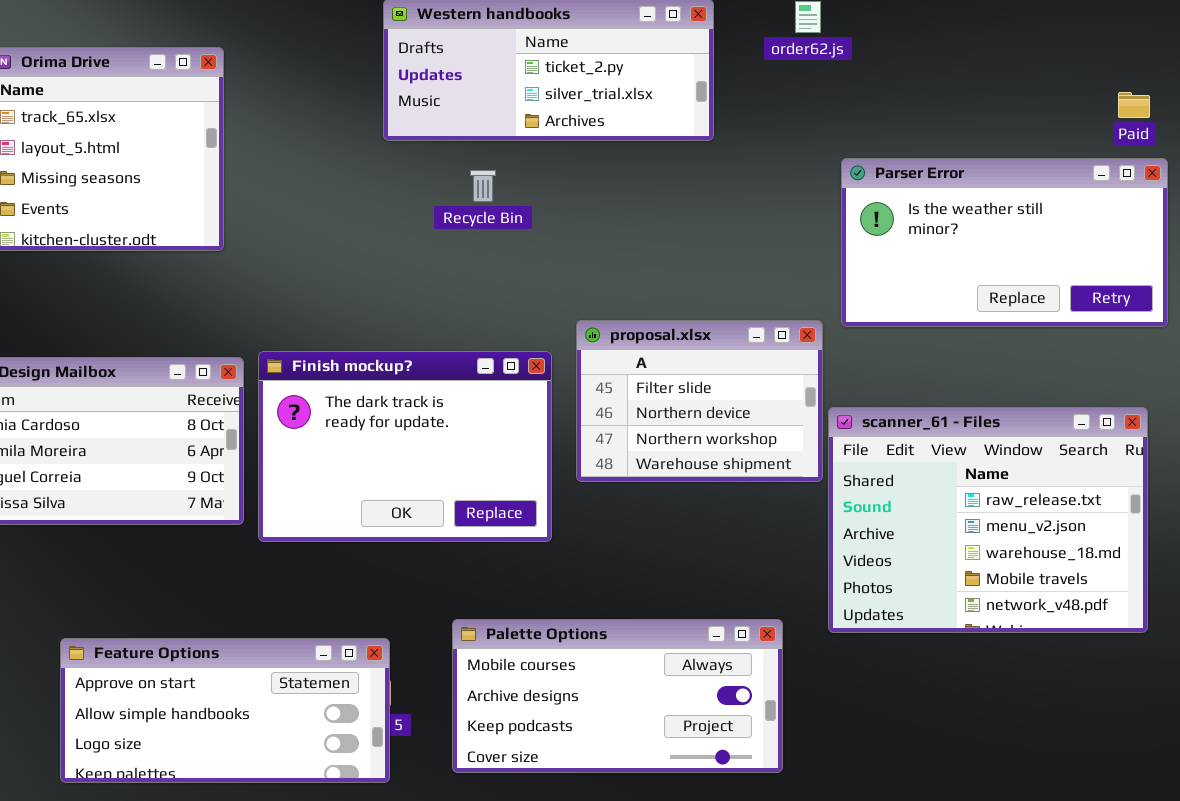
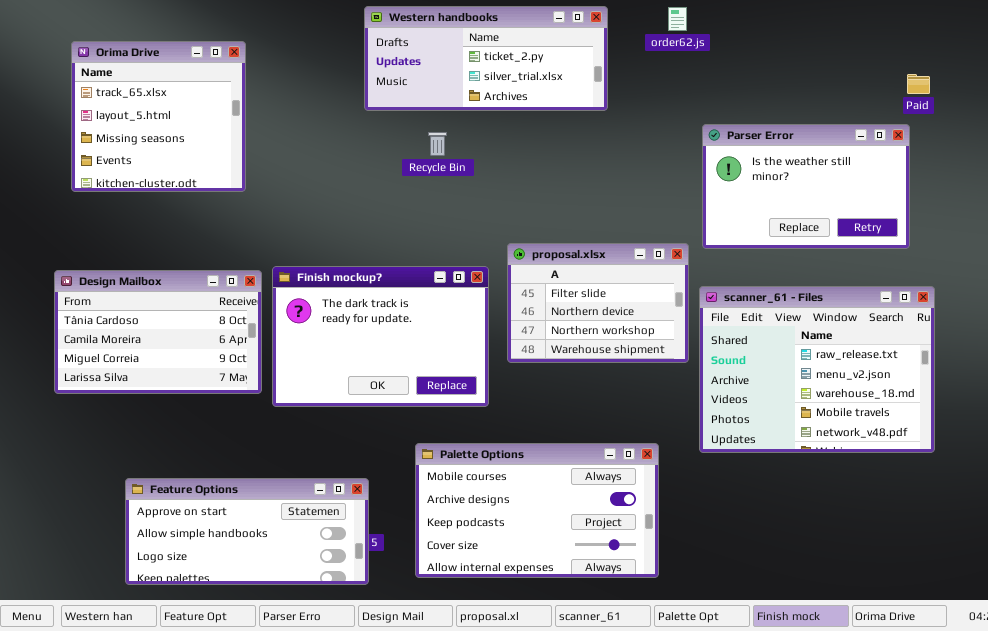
Parser Error: [841,158,1168,327] -> [702,124,910,249], resized
scanner_61 - Files: [828,407,1148,633] -> [699,286,935,453], moved
Palette Options: [452,619,783,773] -> [415,443,659,578], resized

